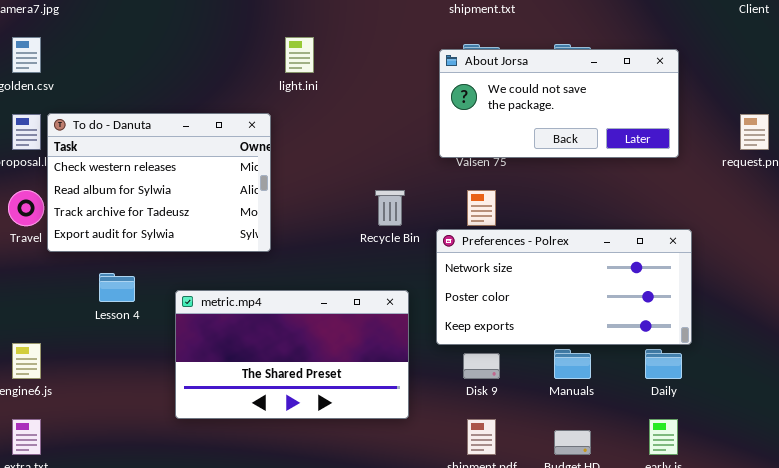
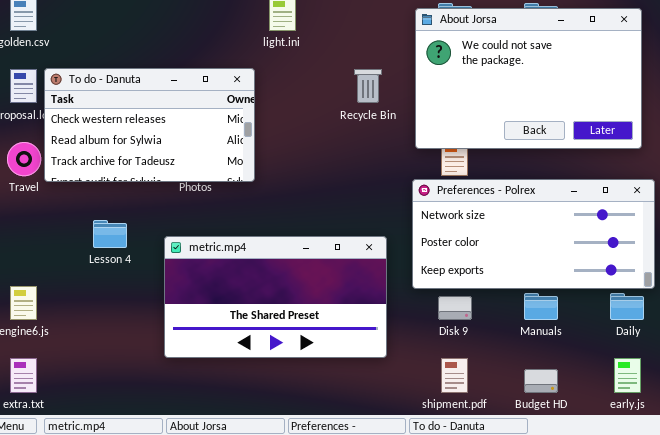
About Jorsa: [439,49,679,158] -> [415,8,642,149], resized
To do - Danuta: [47,113,271,252] -> [44,68,255,182], resized
Recycle Bin: [375,190,405,226] -> [354,69,382,103], moved

